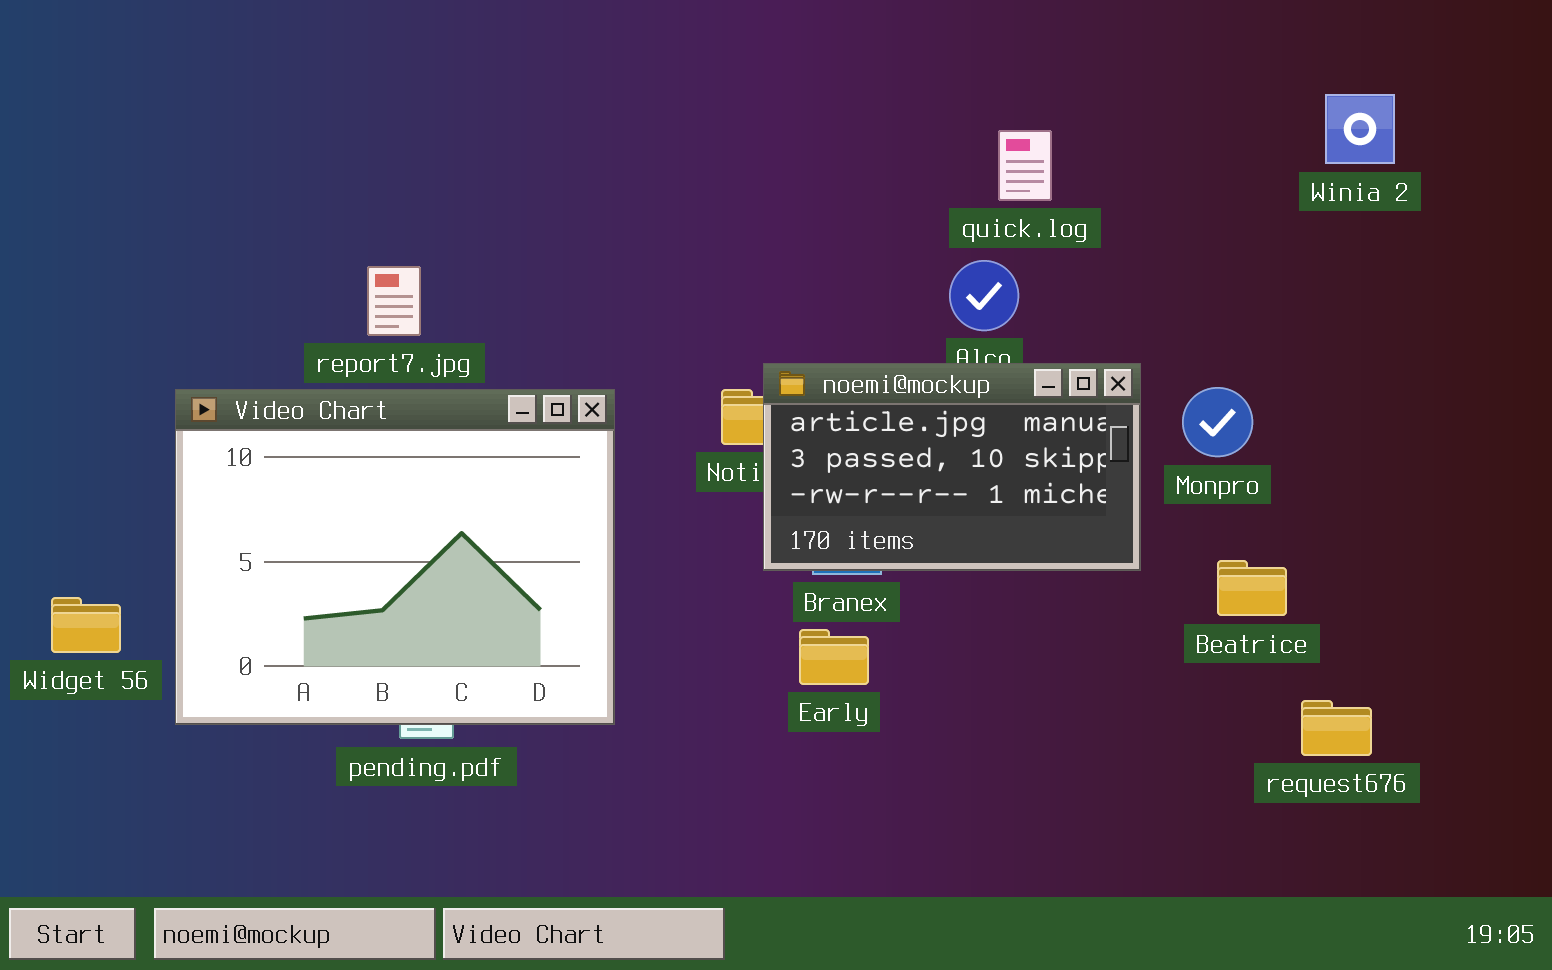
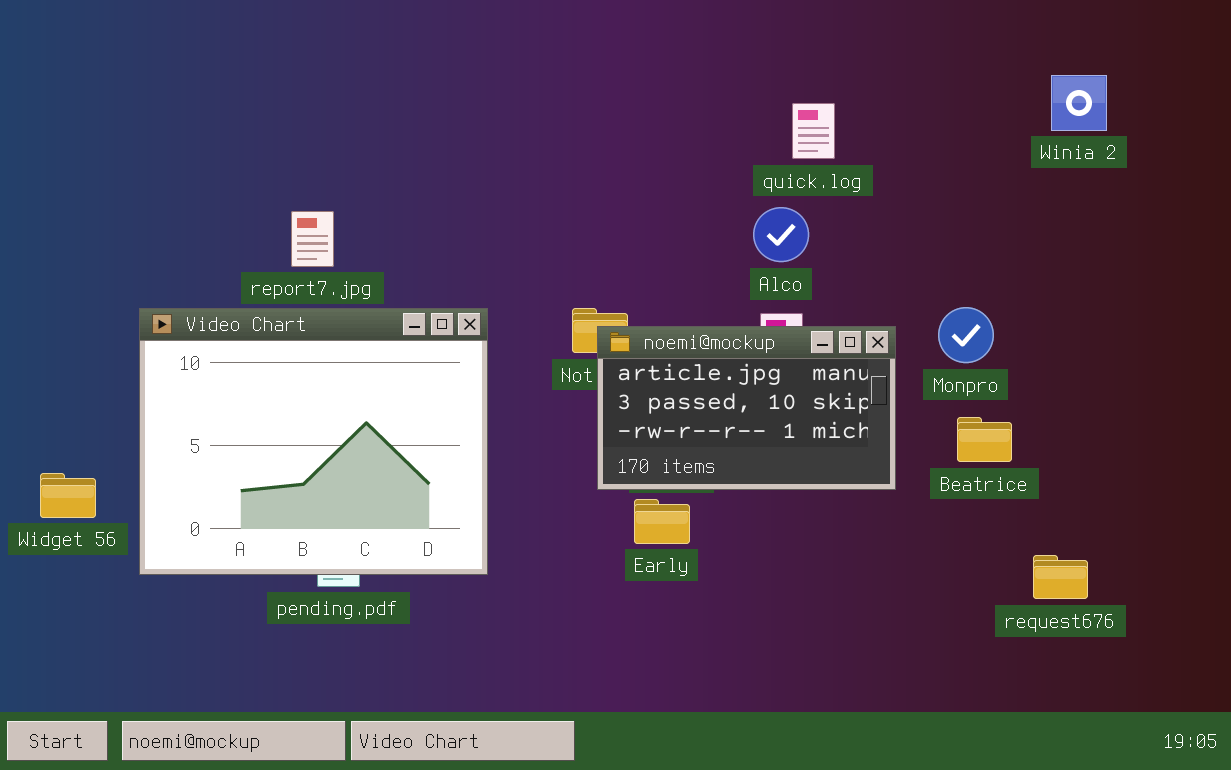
noemi@mockup: [763,363,1141,571] -> [597,326,896,490], moved
Beatrice: [1217,560,1287,616] -> [957,417,1012,462], moved

